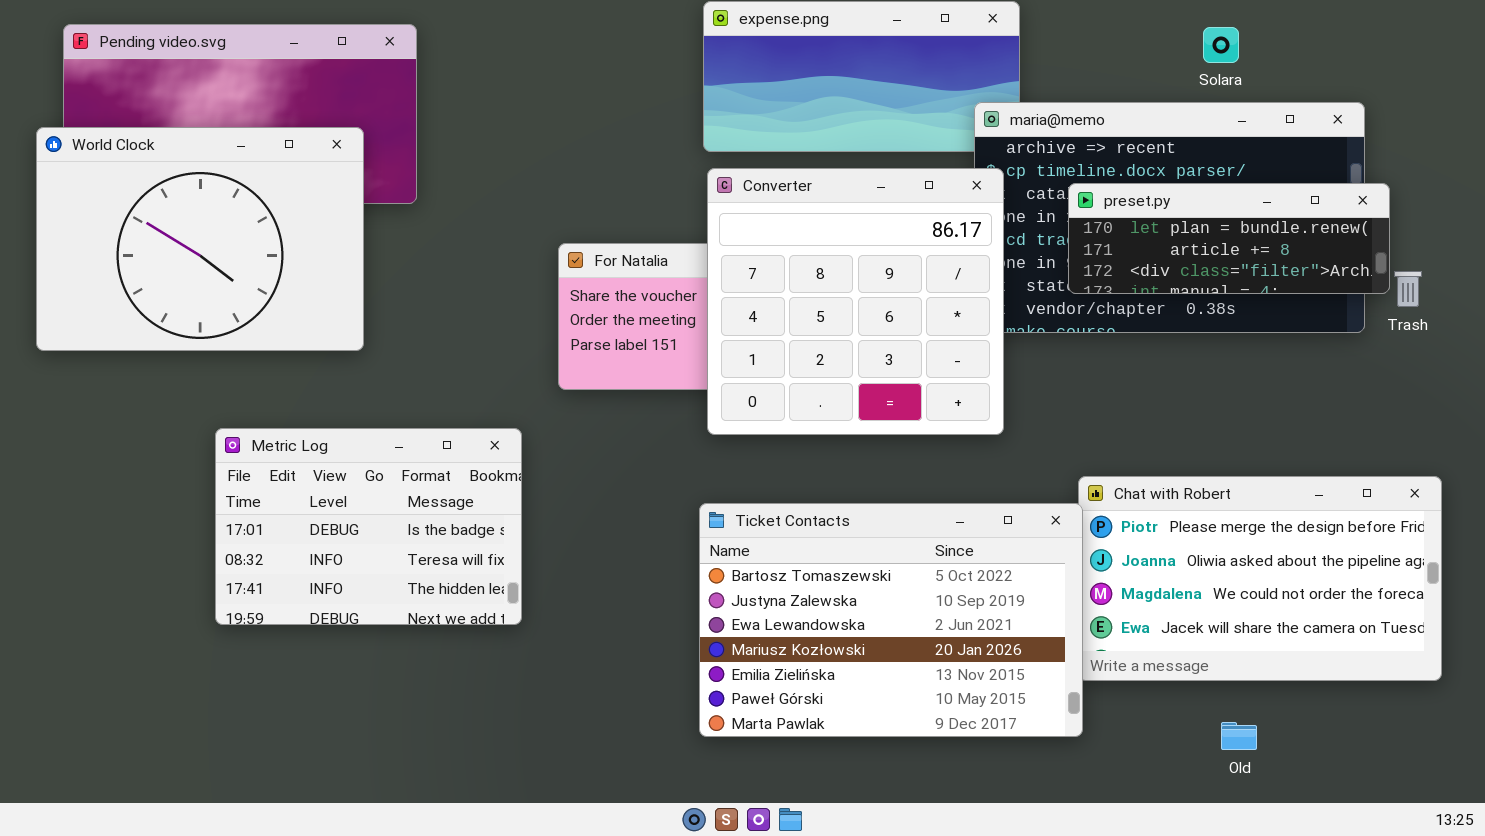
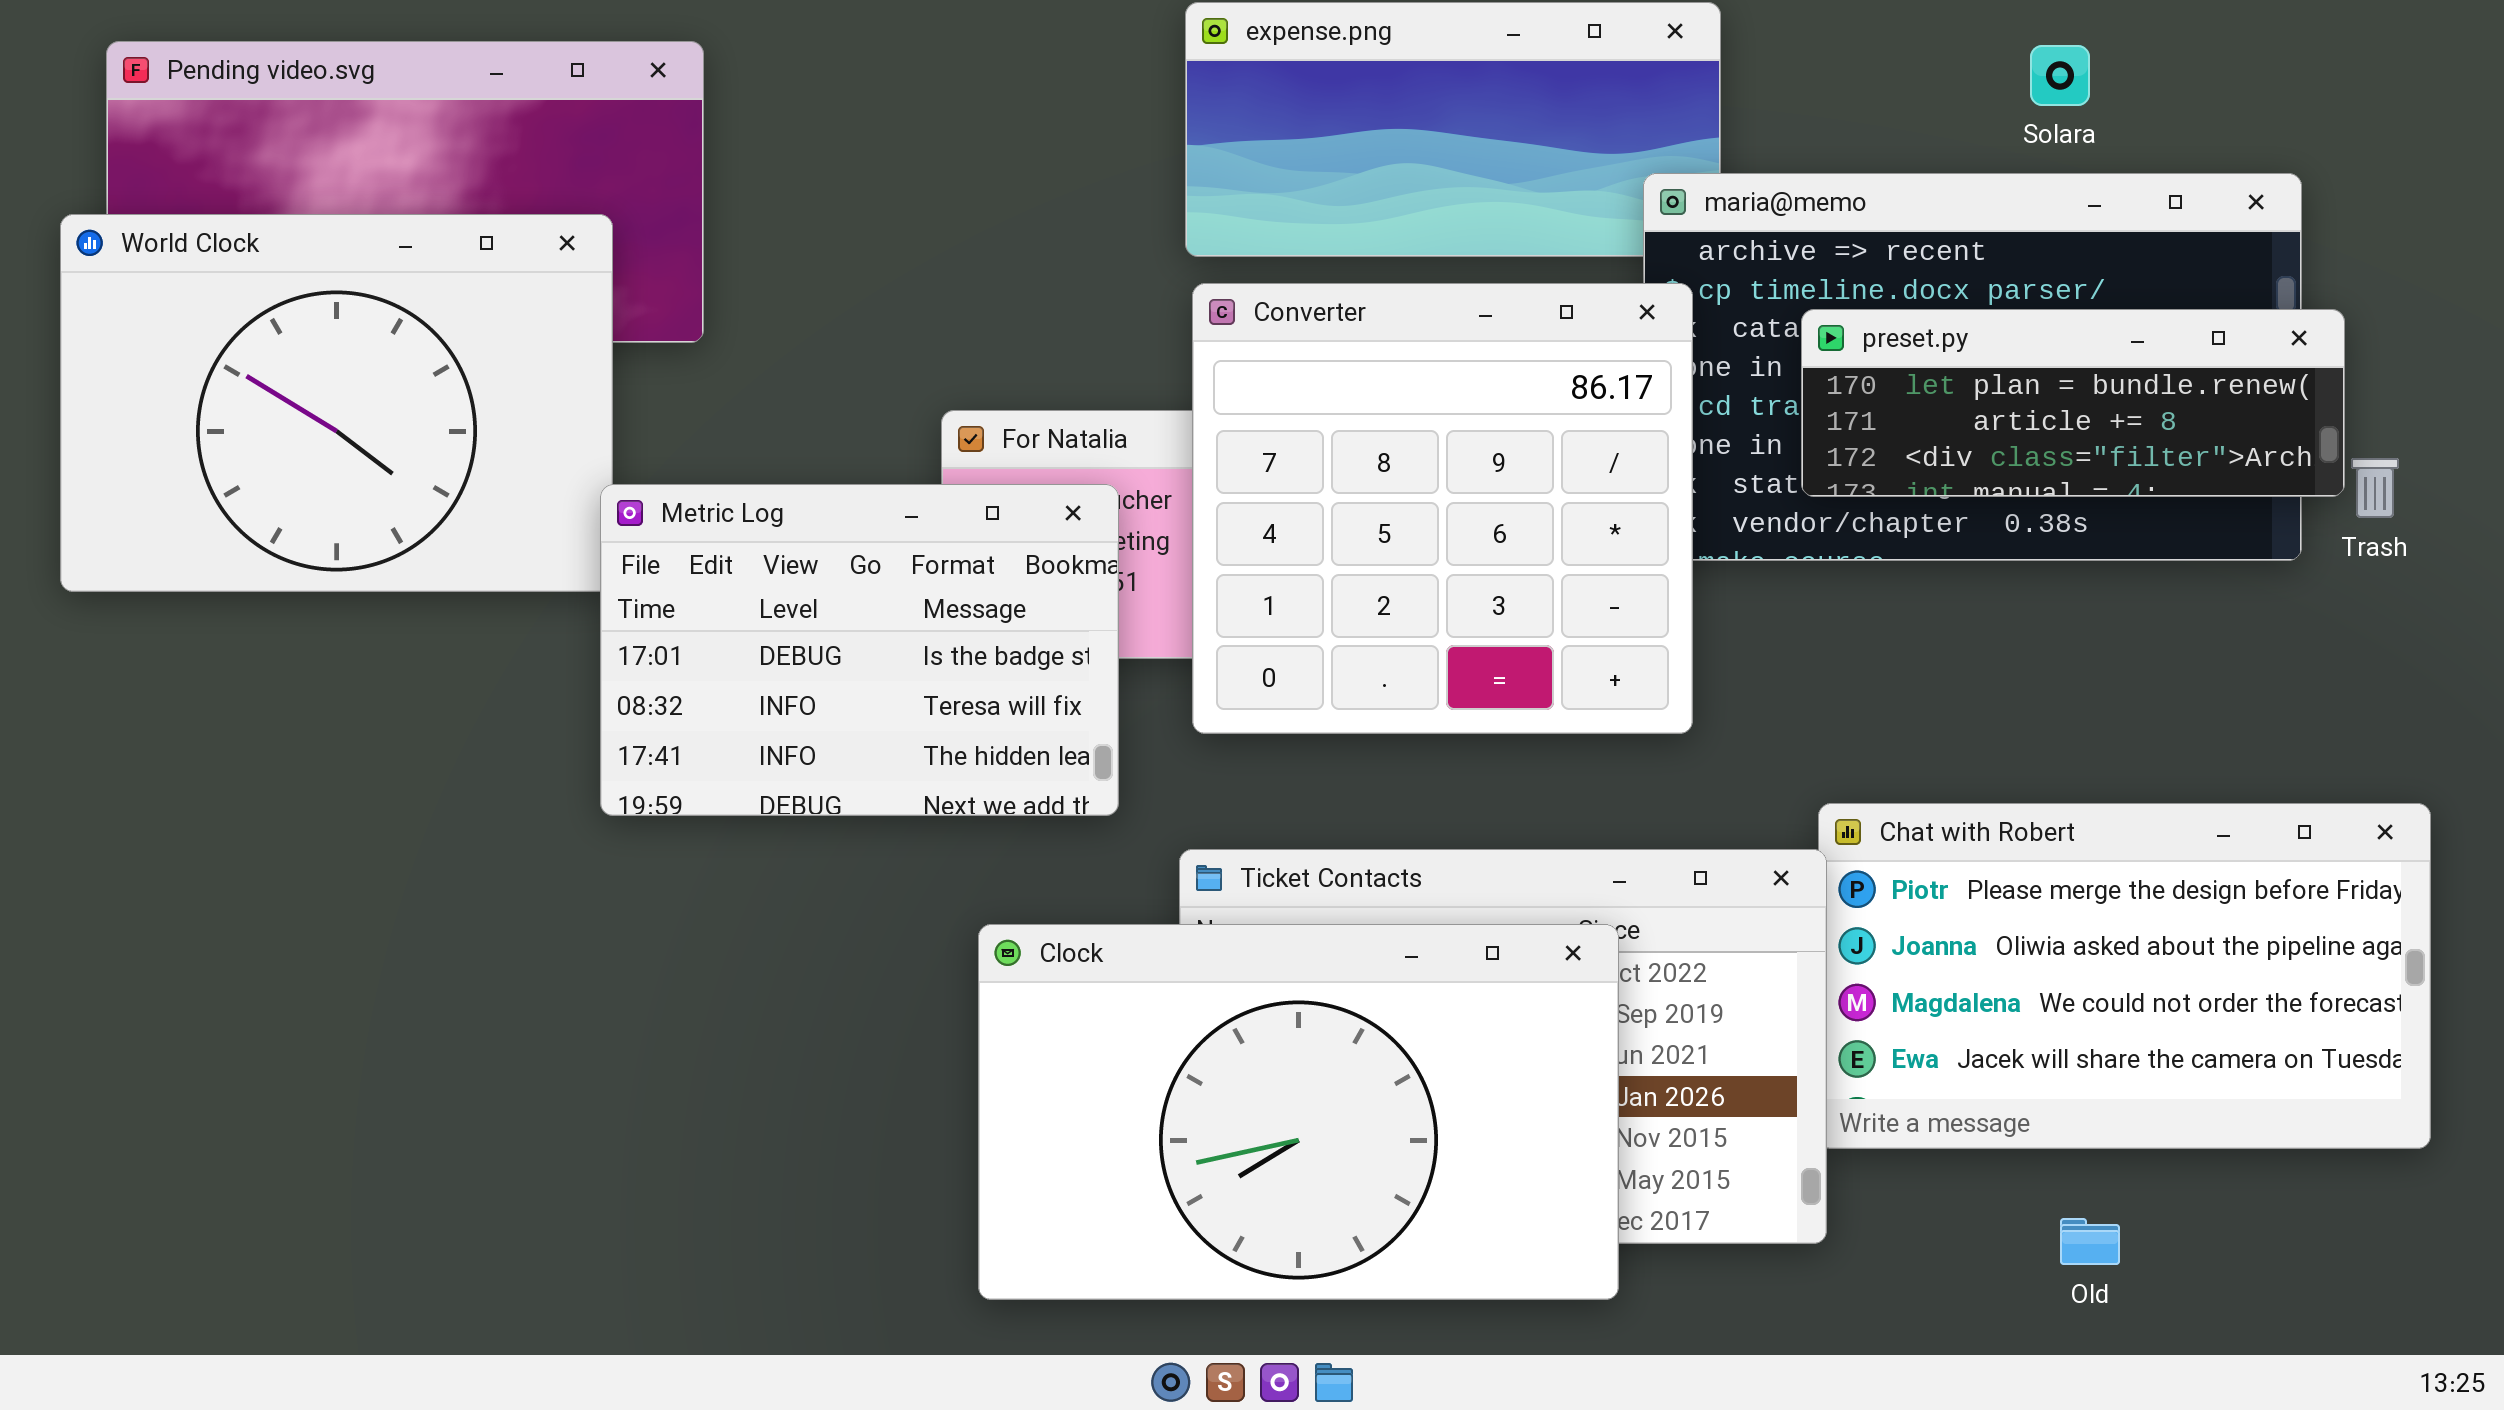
Metric Log: [215,428,522,625] -> [600,484,1119,816], moved
Clock: none -> [978,924,1619,1300], opened

